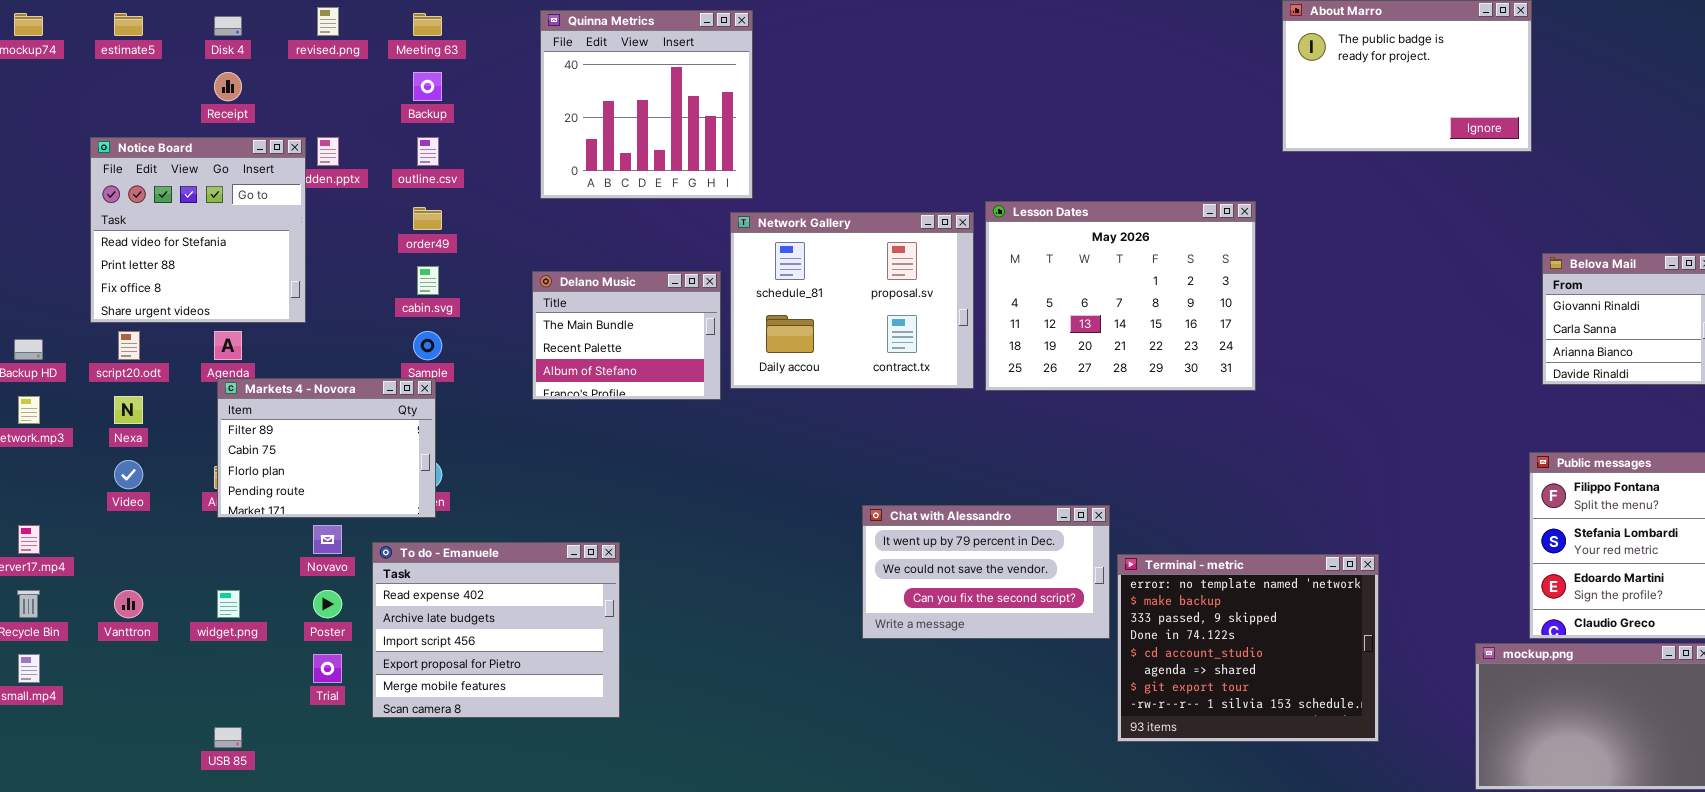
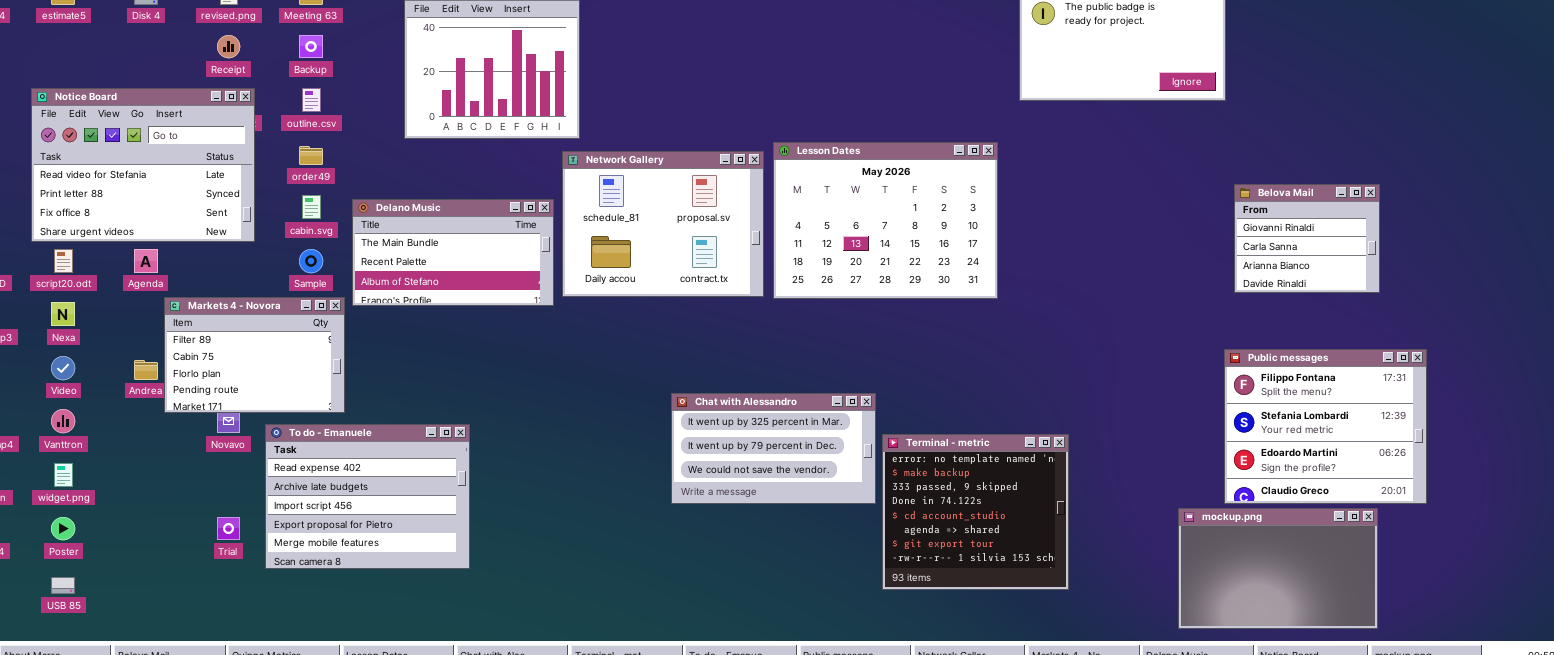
Receipt: [214,72,242,101] -> [217,35,240,58], moved
Notice Board: [90,137,306,323] -> [31,88,255,242], resized
Delano Music: [532,271,721,400] -> [352,199,554,306], resized
Markets 4 - Novora: [217,378,436,518] -> [164,297,345,413], moved
Chat with Alessandro: [862,505,1110,639] -> [671,393,876,504], scrolled up 1 row
Terminal - metric: [1117,554,1379,742] -> [882,434,1069,590], resized
Vanttron: [114,590,143,618] -> [51,409,75,433], moved
widget.png: [217,590,240,618] -> [54,463,73,487], moved
Poster: [313,590,342,618] -> [51,517,75,540], moved
USB 85: [214,727,242,748] -> [51,577,75,594], moved

